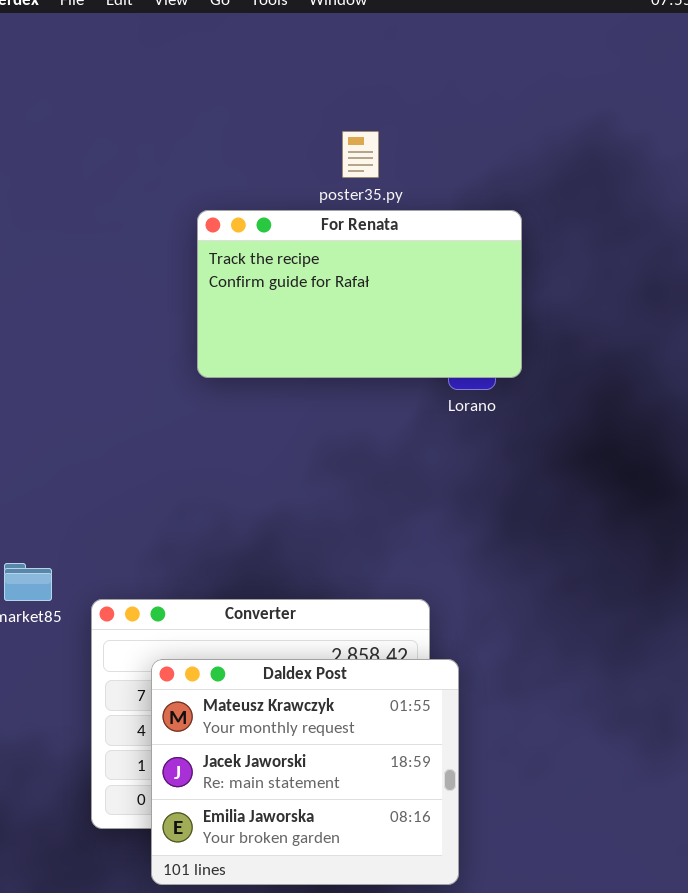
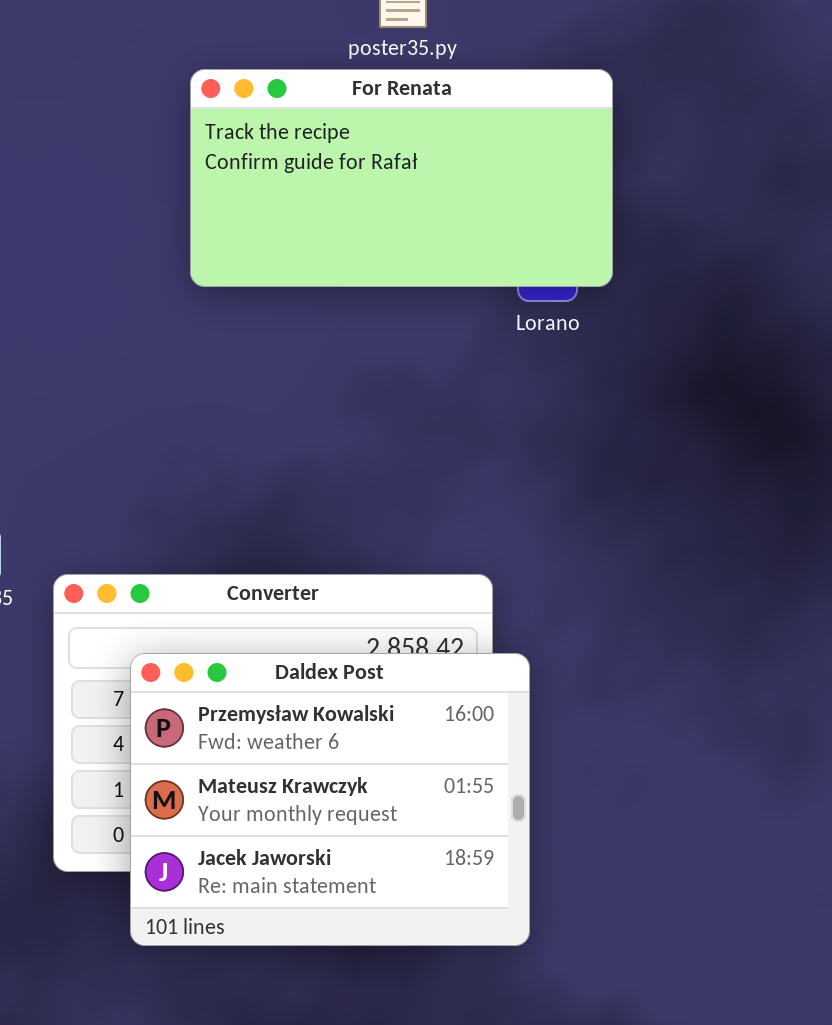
Daldex Post: [151,659,459,885] -> [130,653,530,946], scrolled up 1 row

